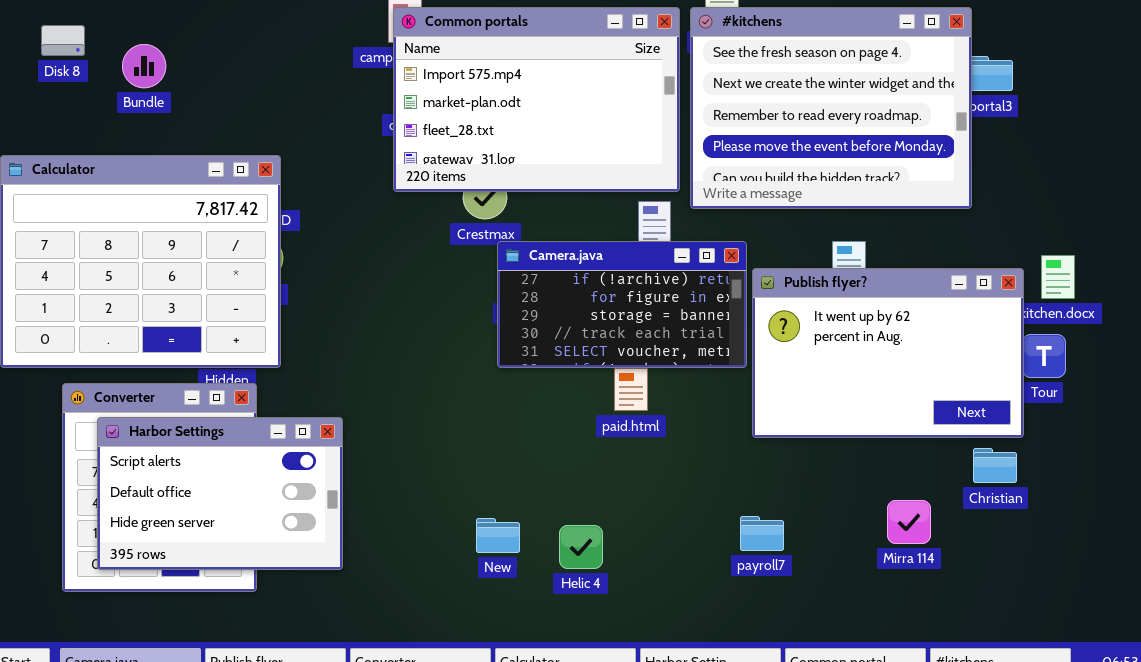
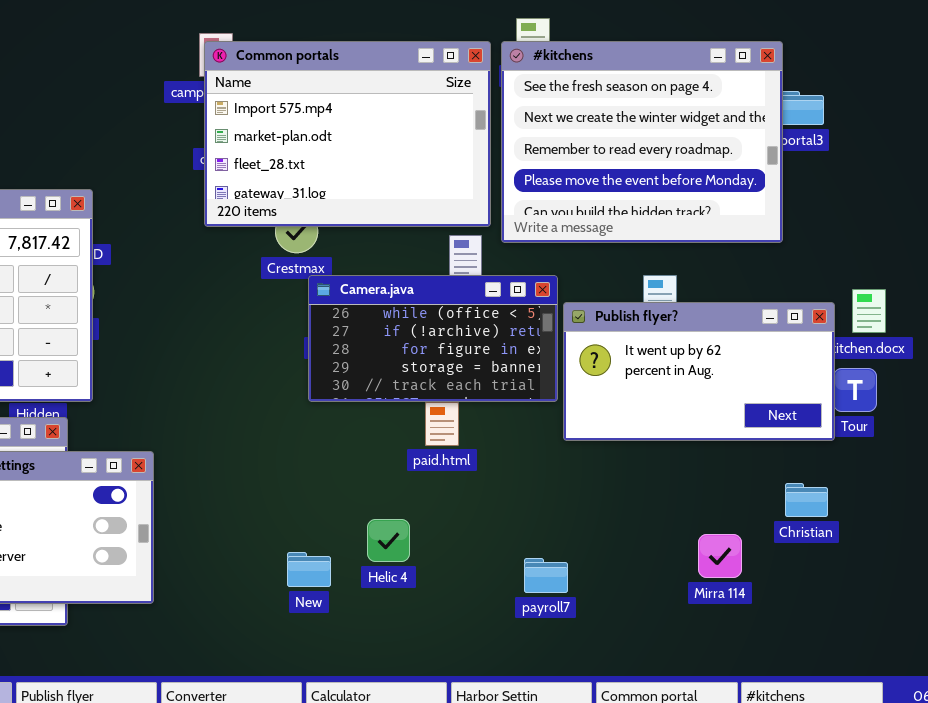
Camera.java: [497,241,747,368] -> [308,275,558,402], scrolled up 1 row
Publish flyer?: [752,268,1024,438] -> [563,302,835,441], resized
payroll7: [740,516,784,551] -> [524,558,568,593], moved
Helic 4: [559,525,603,569] -> [367,519,410,562], moved

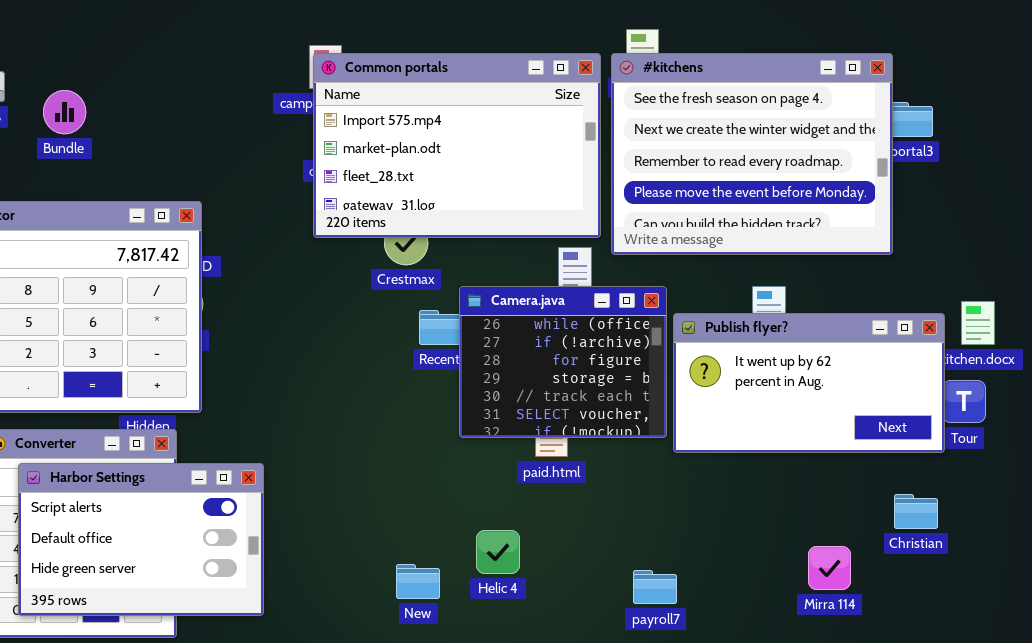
Camera.java: [308,275,558,402] -> [459,286,667,438], resized

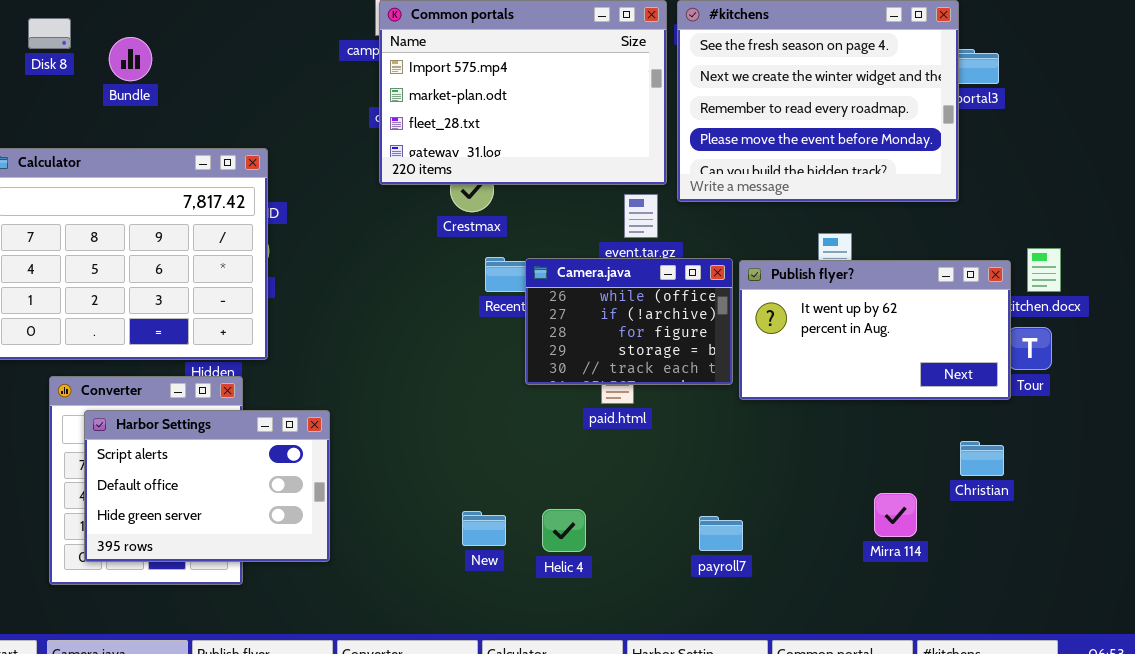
Camera.java: [459,286,667,438] -> [525,258,733,385], resized
Helic 4: [476,530,520,574] -> [542,509,586,552], moved

